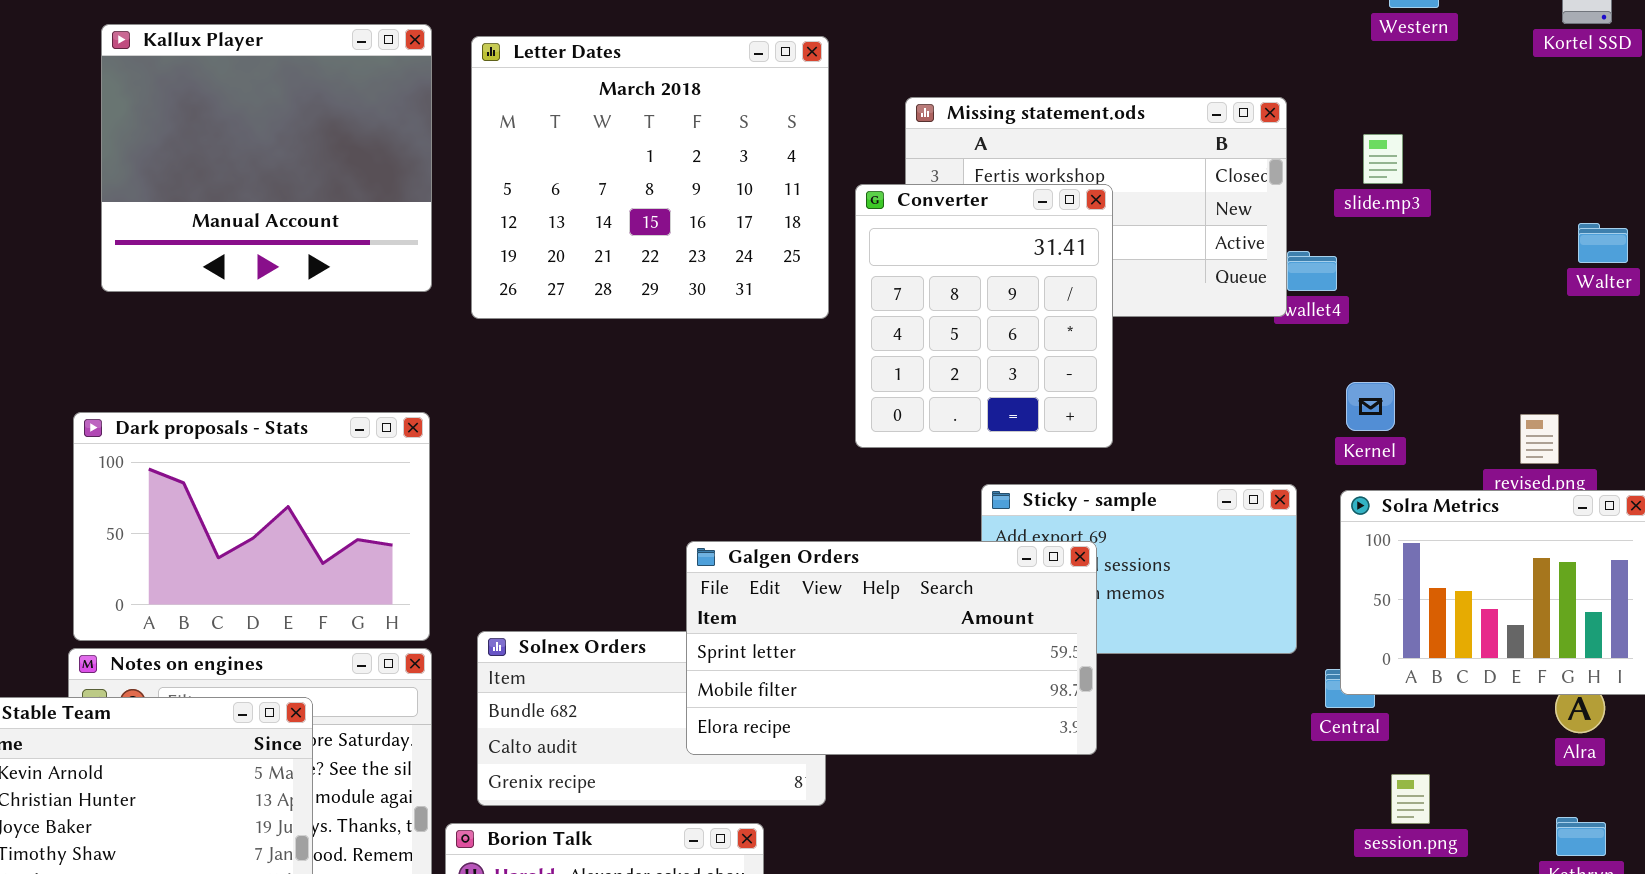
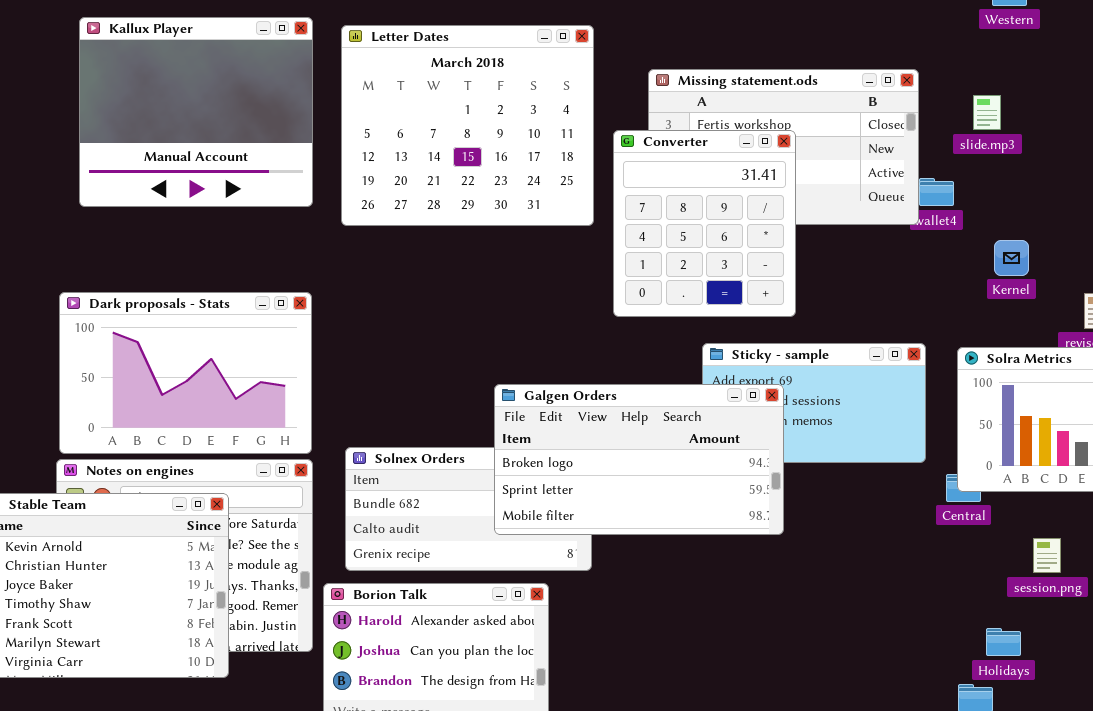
Kernel: [1346,382,1395,431] -> [994,240,1029,276], moved
Galgen Orders: [686,541,1097,755] -> [494,384,784,535], scrolled up 1 row
session.png: [1391,774,1430,824] -> [1033,538,1061,573], moved

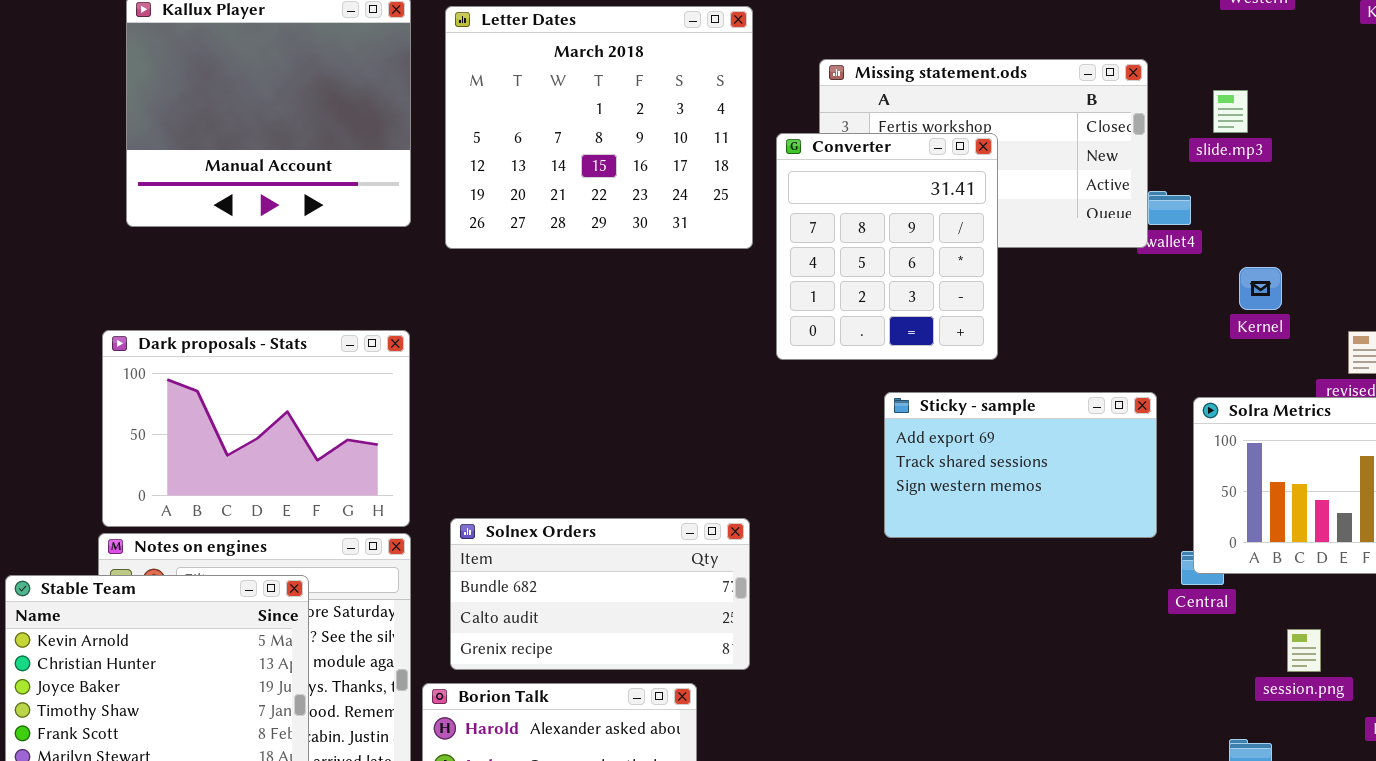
Galgen Orders: [494,384,784,535] -> none, closed

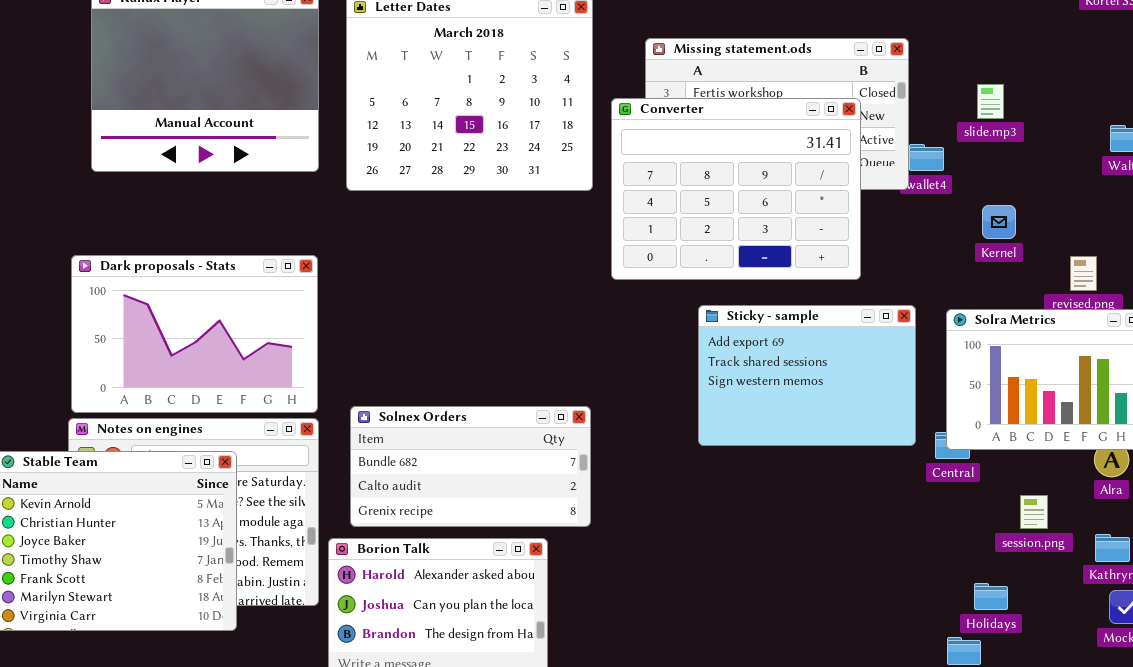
slide.mp3: [1213,90,1248,133] -> [977,84,1004,119], moved
Converter: [776,133,998,360] -> [611,98,861,280], resized
Sticky - sample: [884,392,1157,538] -> [698,305,916,446], resized

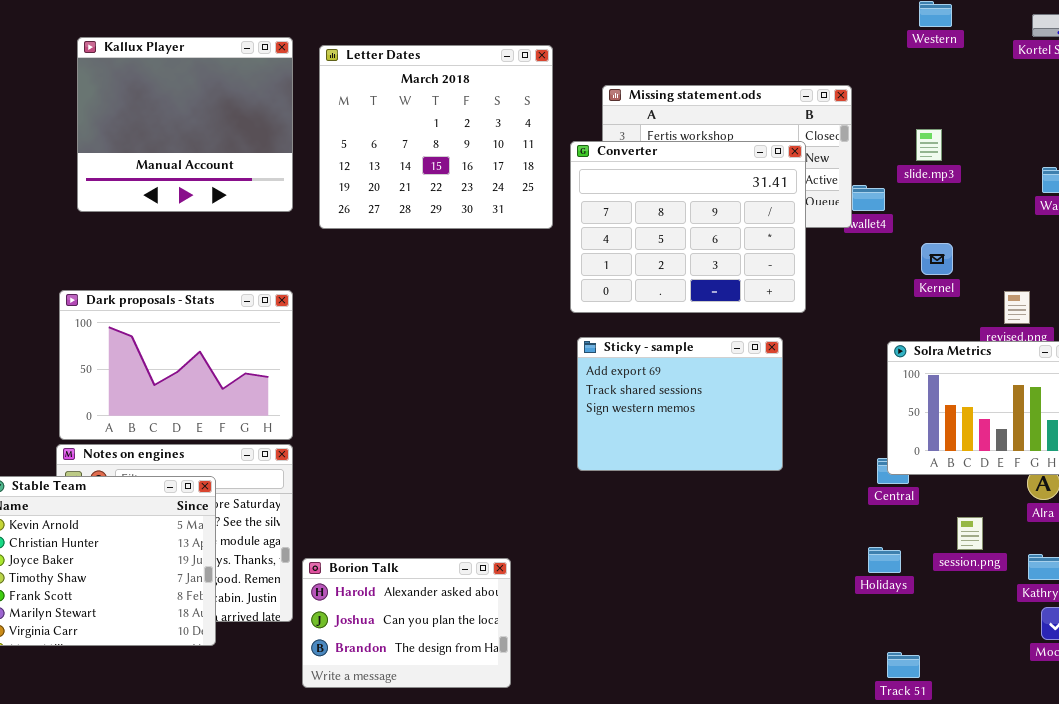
Sticky - sample: [698,305,916,446] -> [577,337,783,471], moved
Solnex Orders: [350,406,591,527] -> none, closed
Holidays: [974,583,1008,610] -> [868,547,901,573], moved

